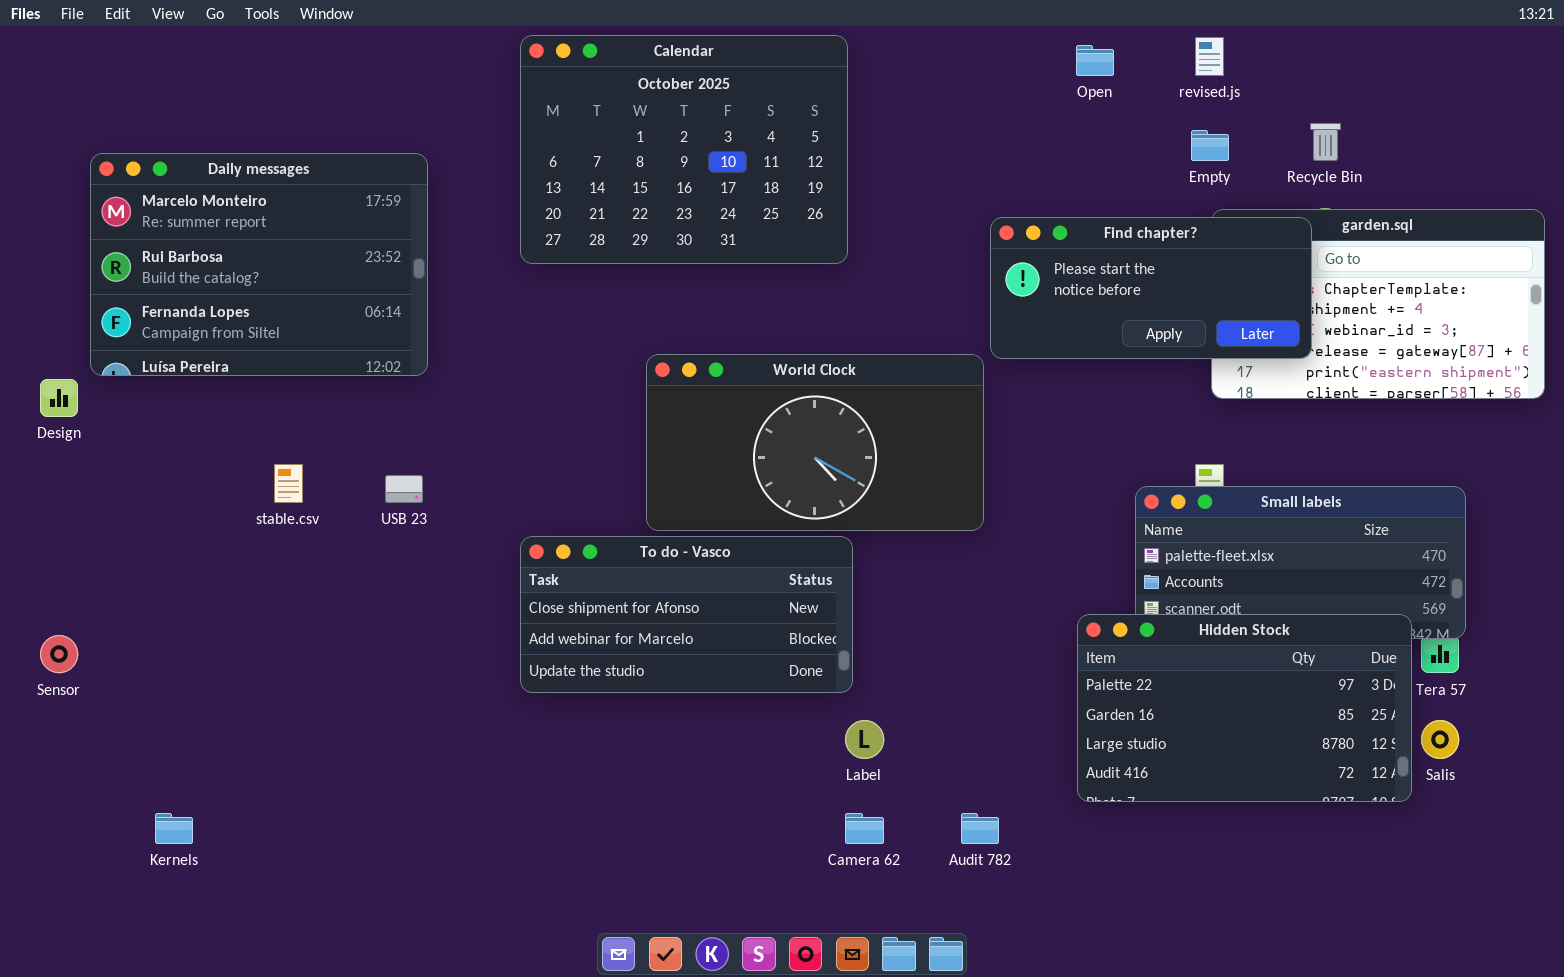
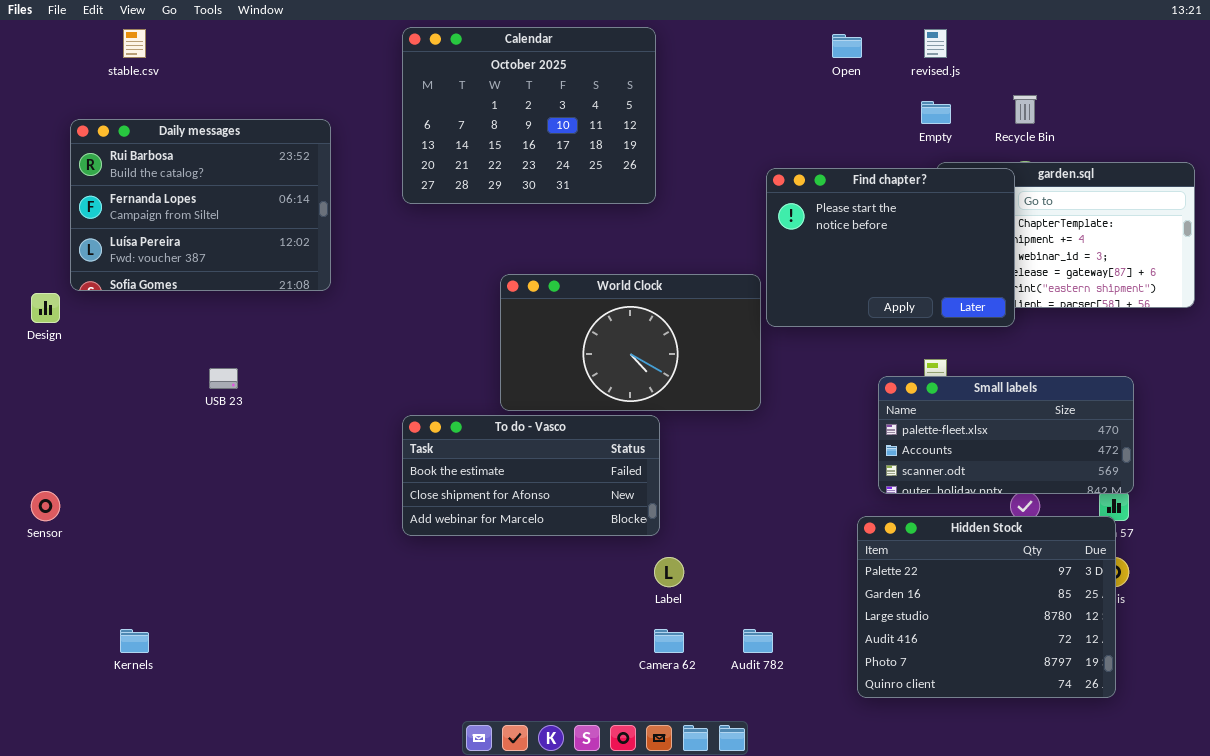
Daily messages: [90,153,428,376] -> [70,119,331,291], scrolled down 1 row
Find chapter?: [990,217,1312,359] -> [766,168,1015,327], resized
stable.csv: [274,464,303,503] -> [123,29,146,58], moved
USB 23: [385,475,423,503] -> [209,368,238,389], moved
To do - Vasco: [520,536,853,693] -> [402,415,660,536], scrolled up 1 row
Hidden Stock: [1077,614,1412,802] -> [857,516,1116,698], moved, resized

